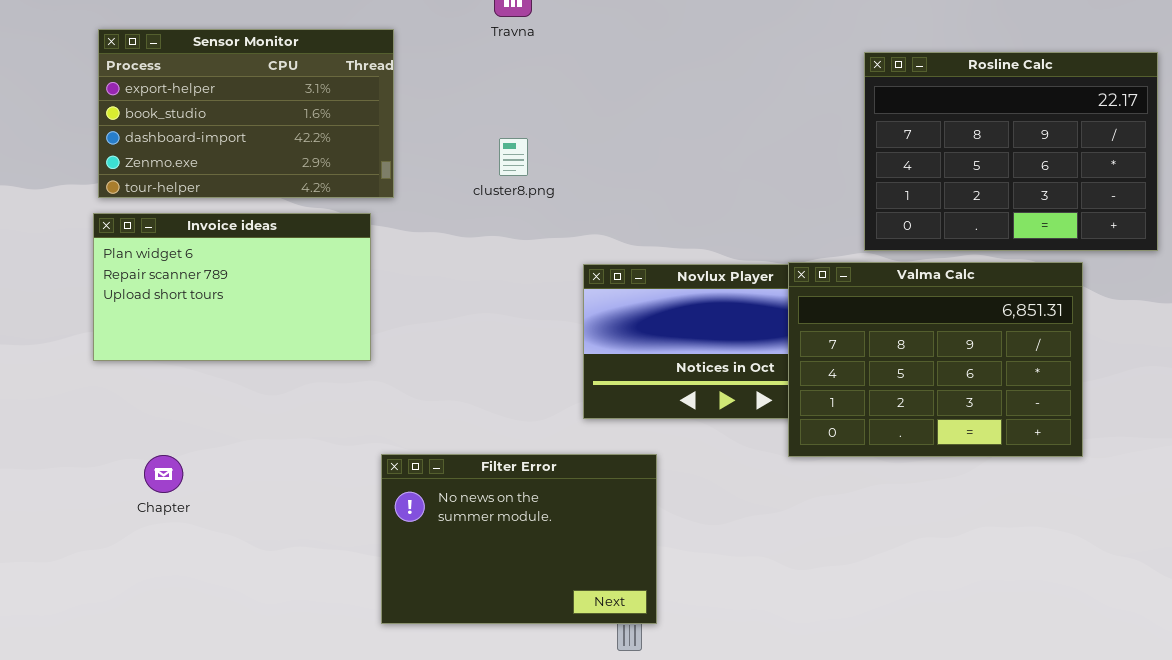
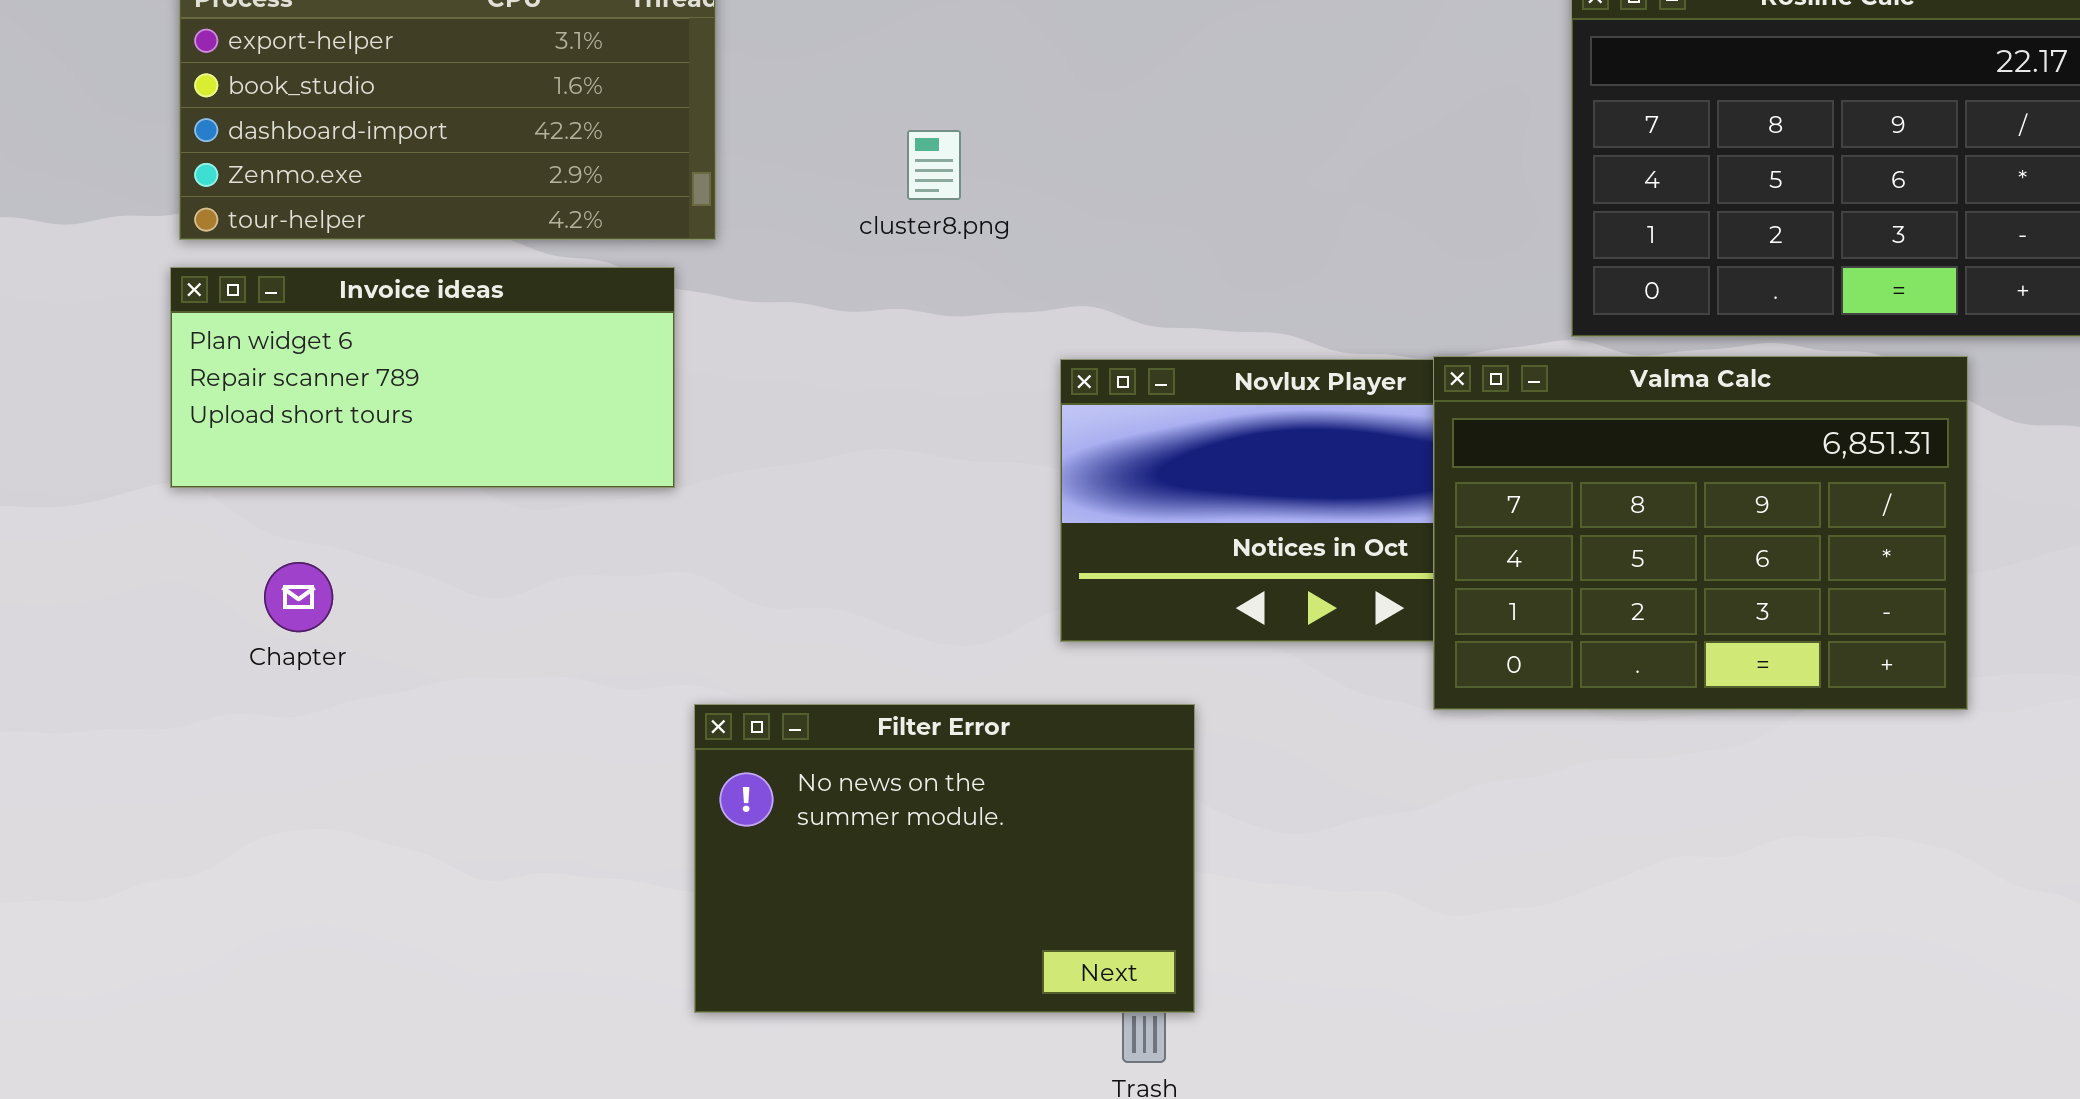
Invoice ideas: [93,213,371,361] -> [170,267,675,488], resized
Chapter: [144,455,183,493] -> [264,562,333,632], moved

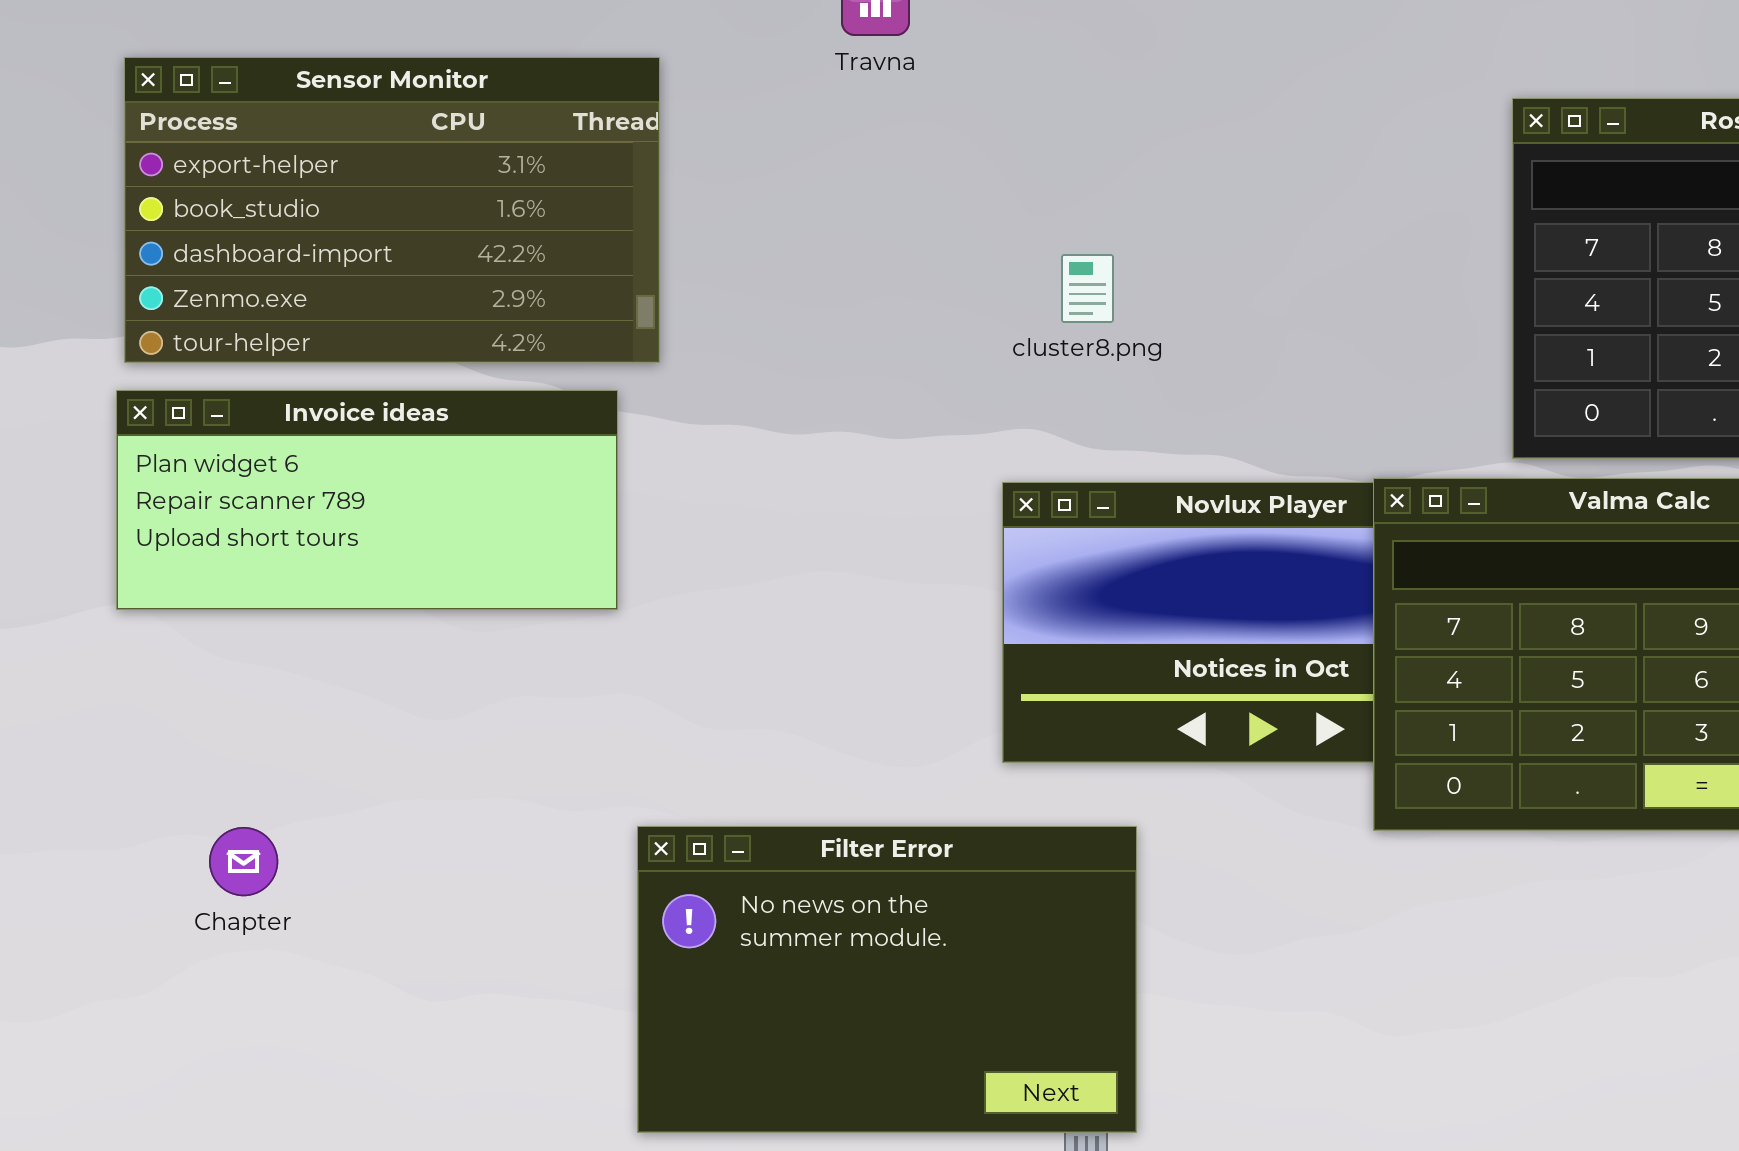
cluster8.png: [907,130,961,200] -> [1061,254,1114,323], moved
Chapter: [264,562,333,632] -> [209,827,278,896], moved

